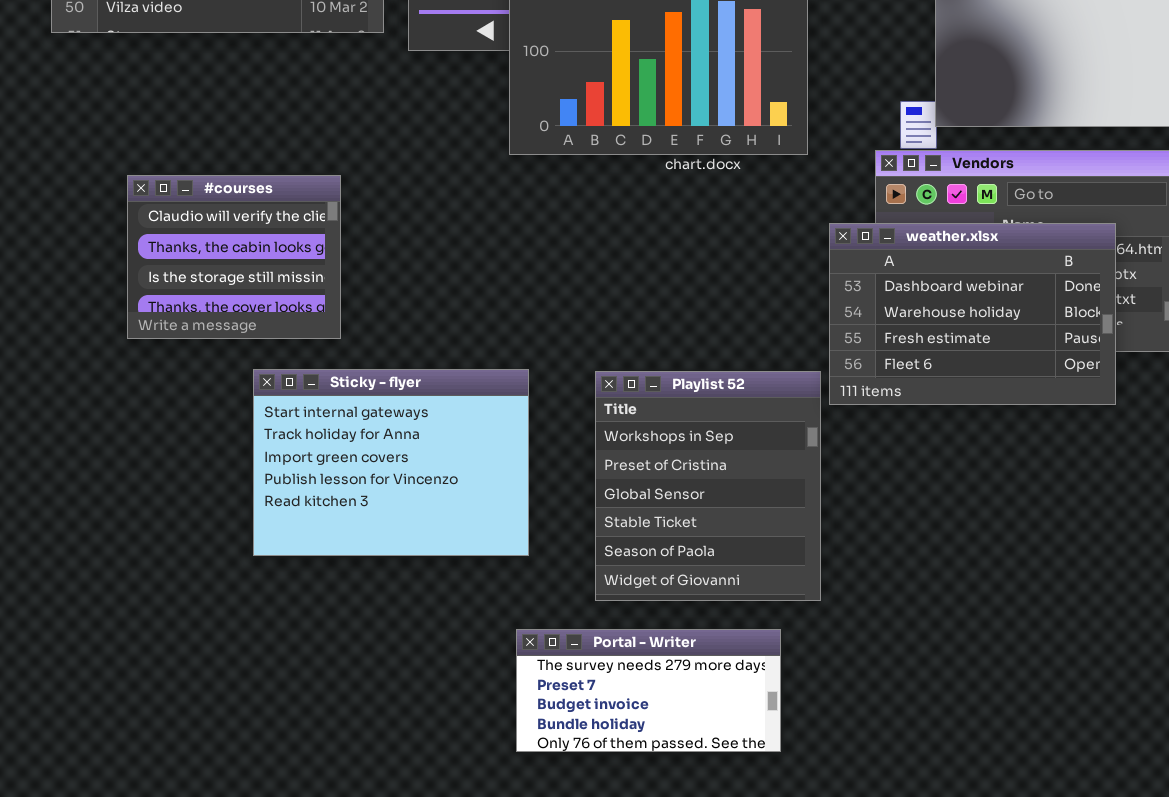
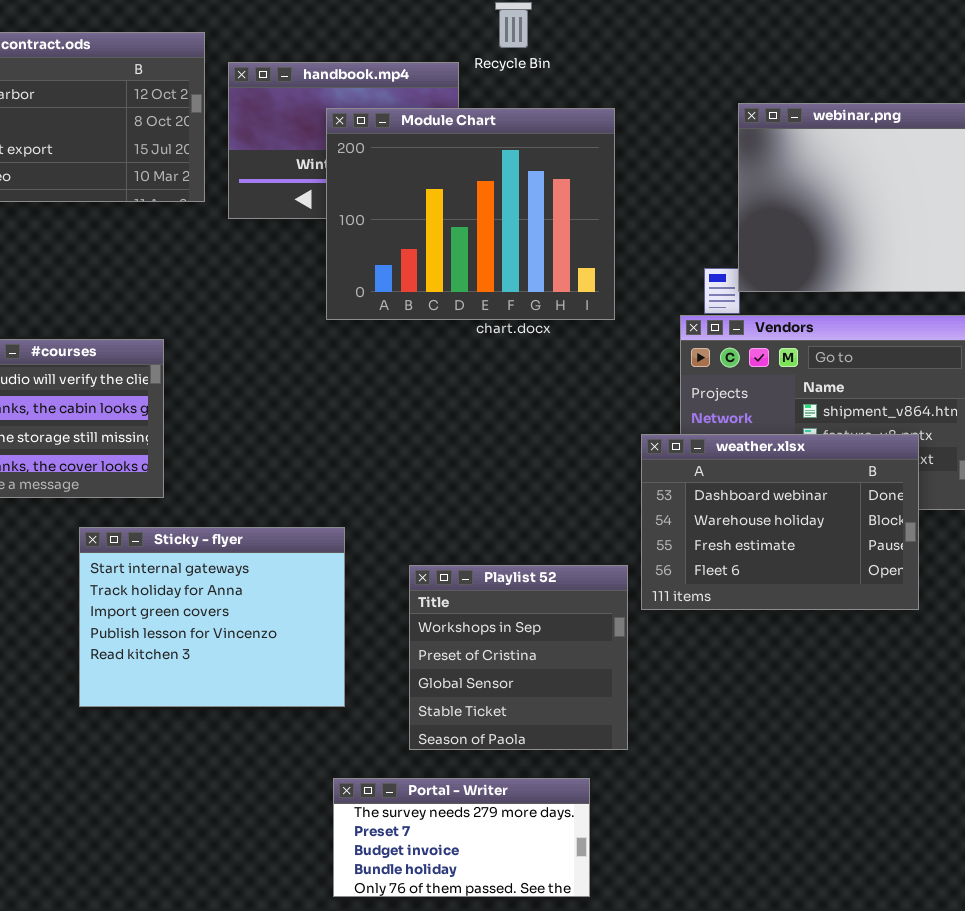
weather.xlsx: [829,223,1116,405] -> [641,434,919,610], moved
Playlist 52: [595,371,821,601] -> [409,565,628,750], resized

